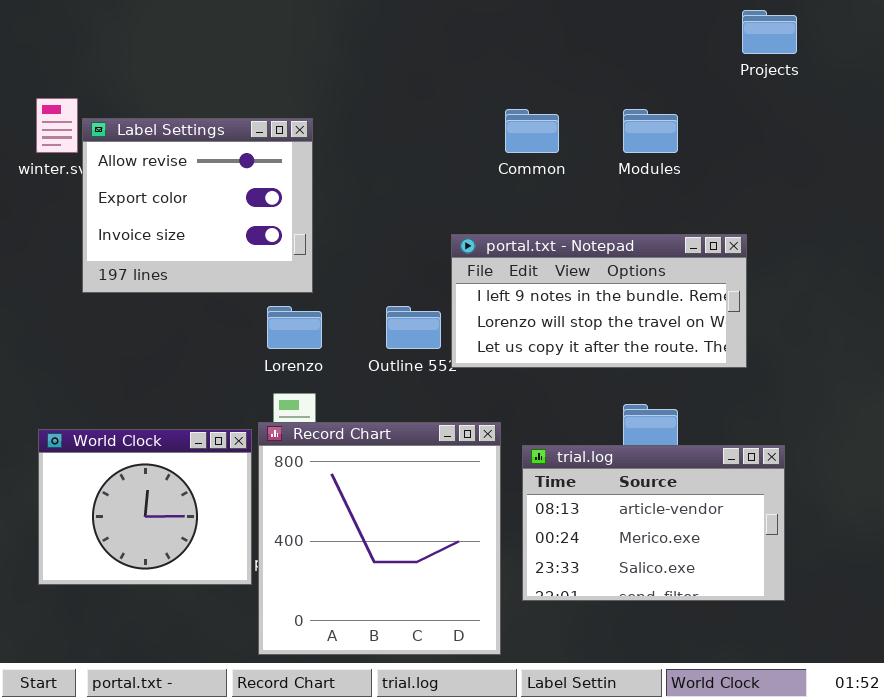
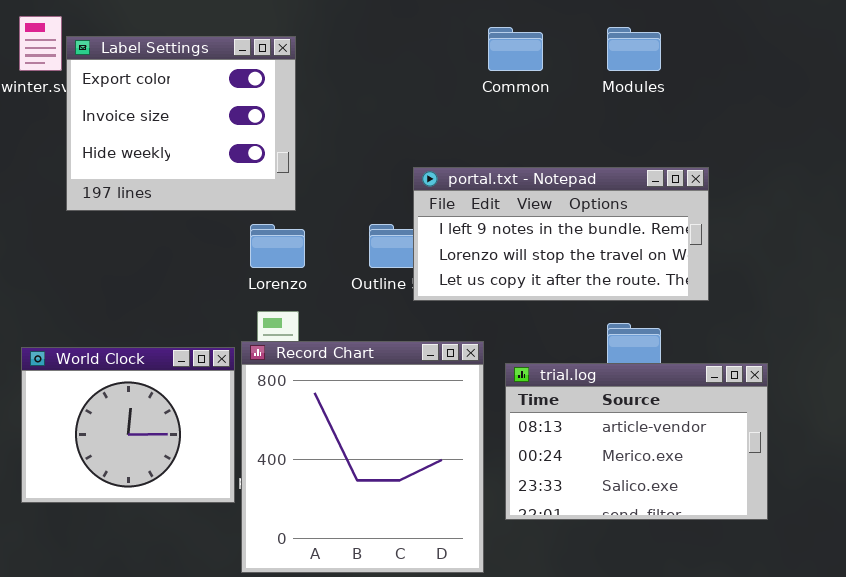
Label Settings: [82,118,313,293] -> [66,36,296,211], scrolled down 1 row
portal.txt - Notepad: [451,234,747,368] -> [413,167,709,301], moved

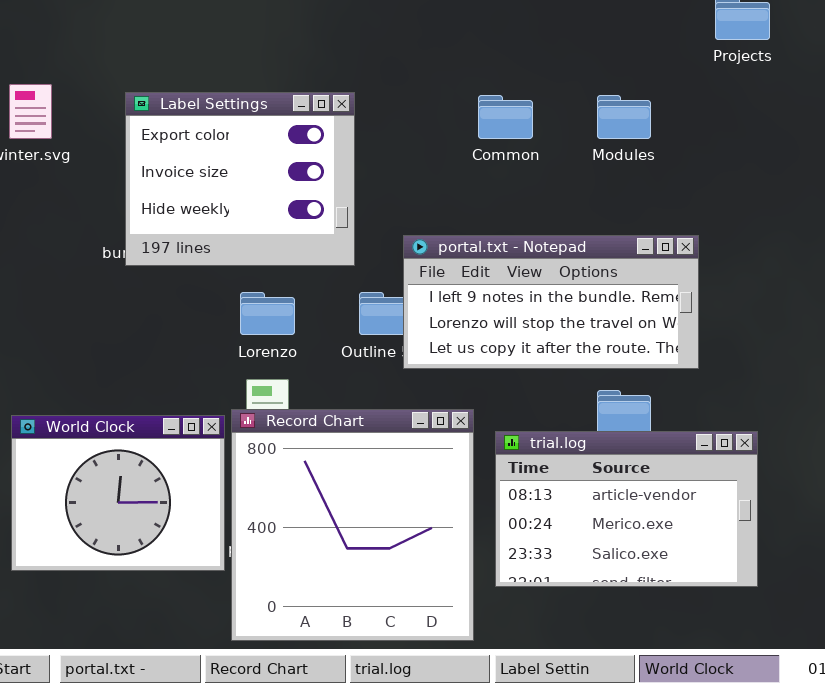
Label Settings: [66,36,296,211] -> [125,92,355,266], moved

